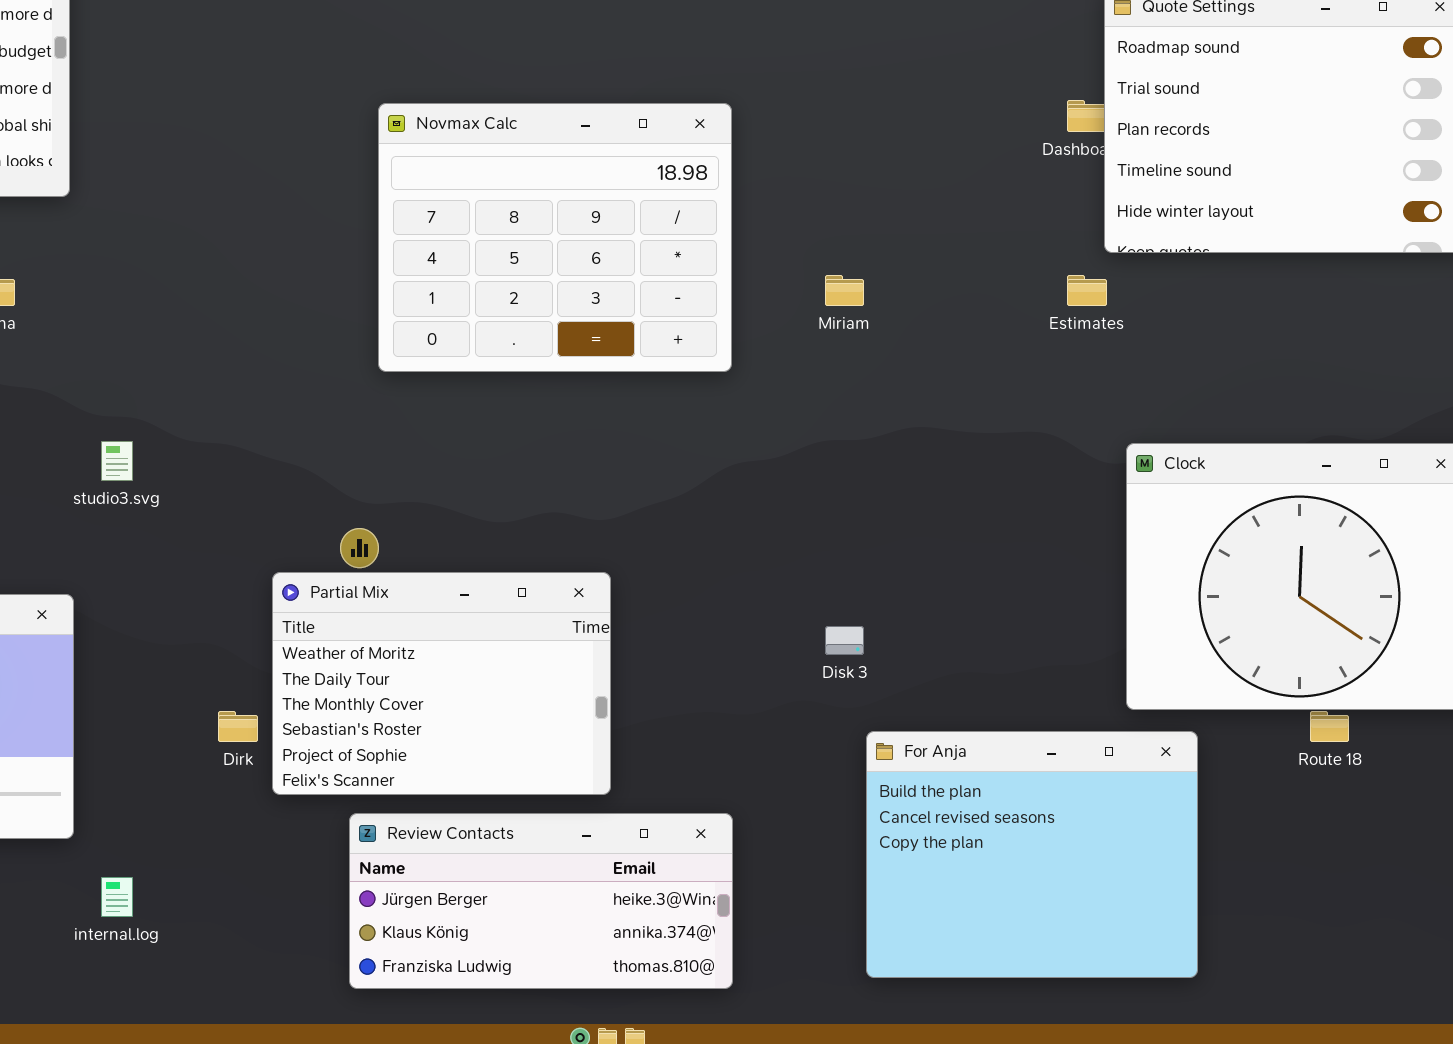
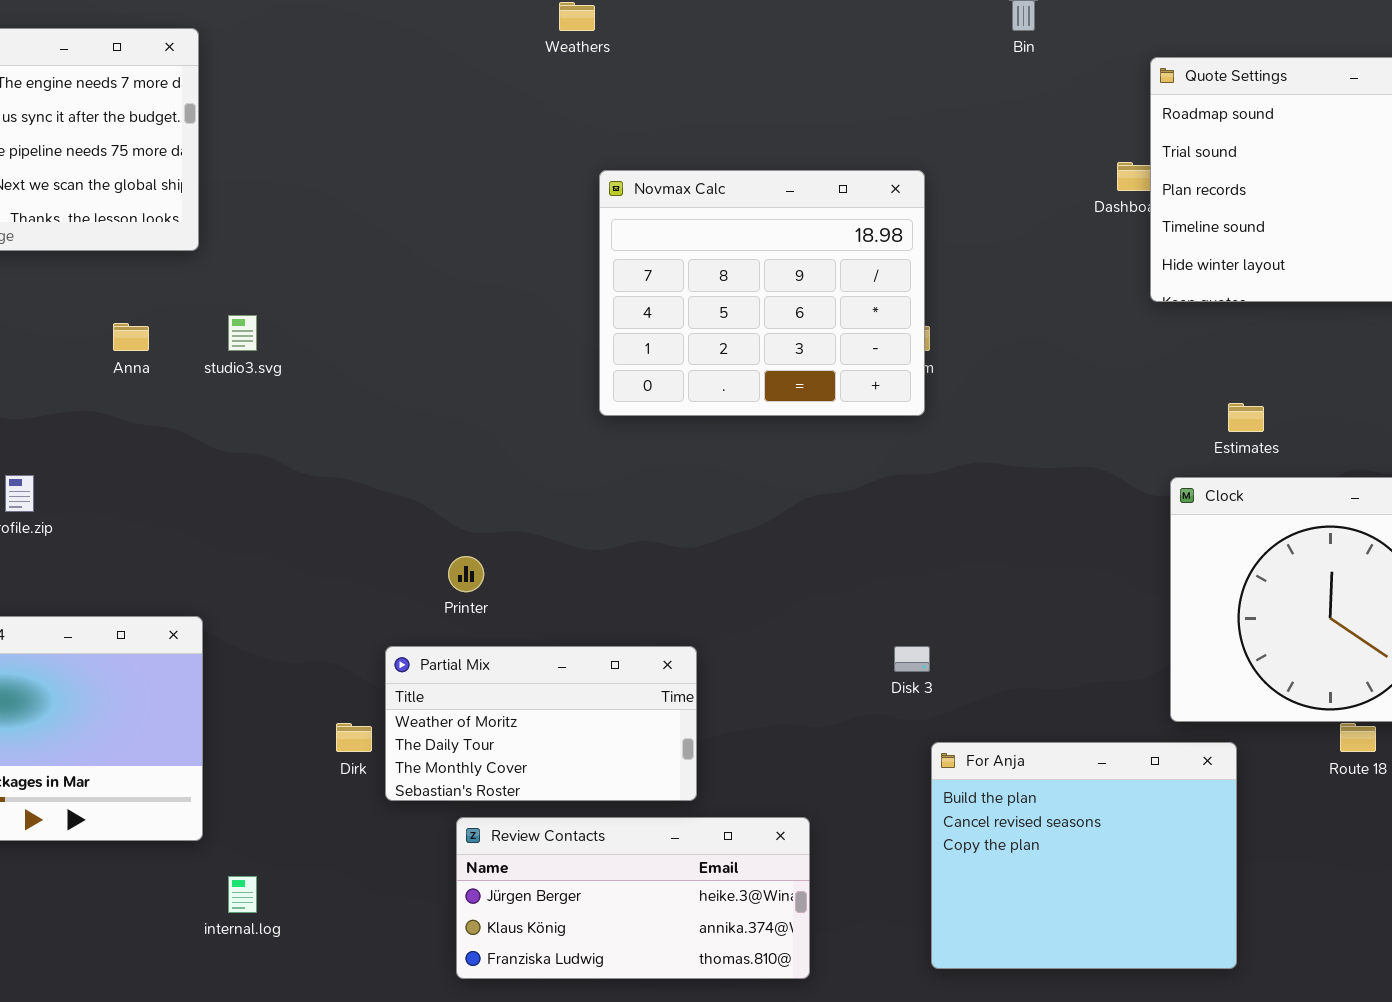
Novmax Calc: [378,103,732,372] -> [599,170,925,416], moved
Estimates: [1067,275,1107,306] -> [1228,403,1264,432], moved
studio3.svg: [101,441,133,481] -> [228,315,257,351], moved
Partial Mix: [272,572,611,795] -> [385,646,697,801], resized

